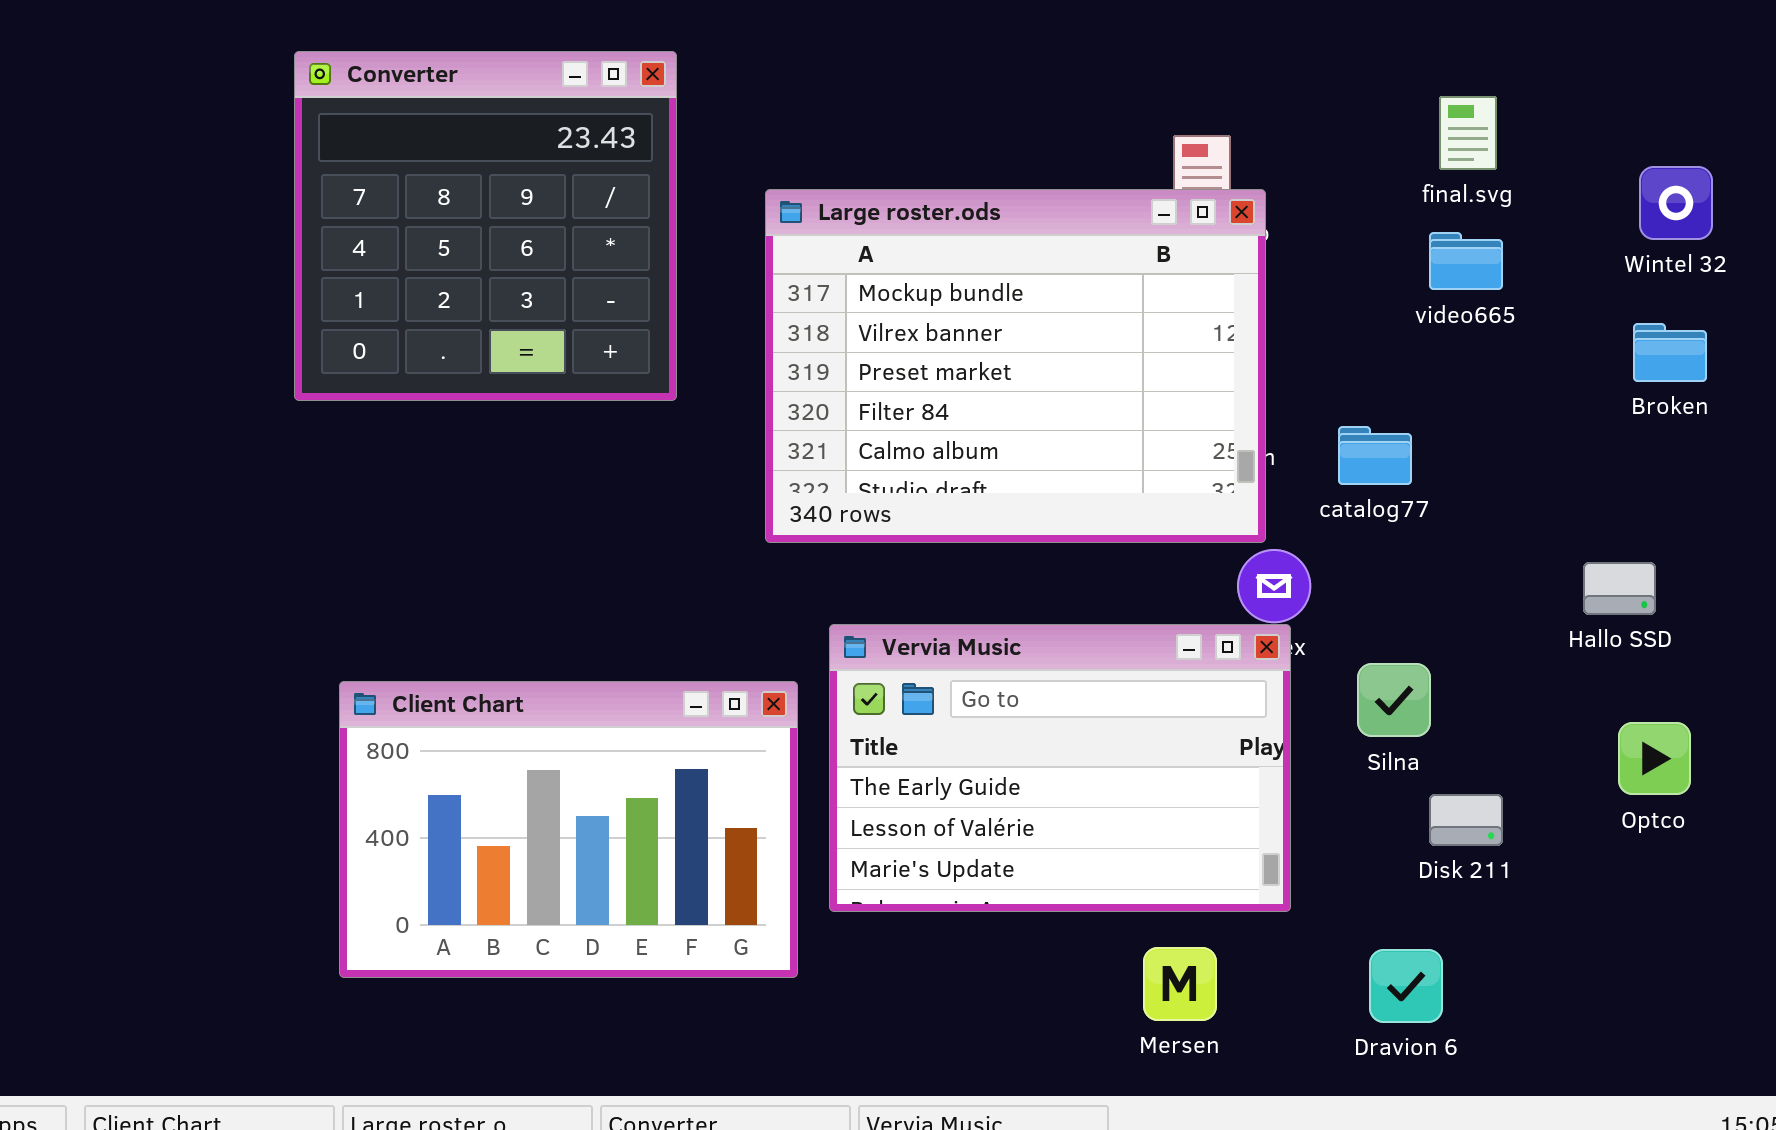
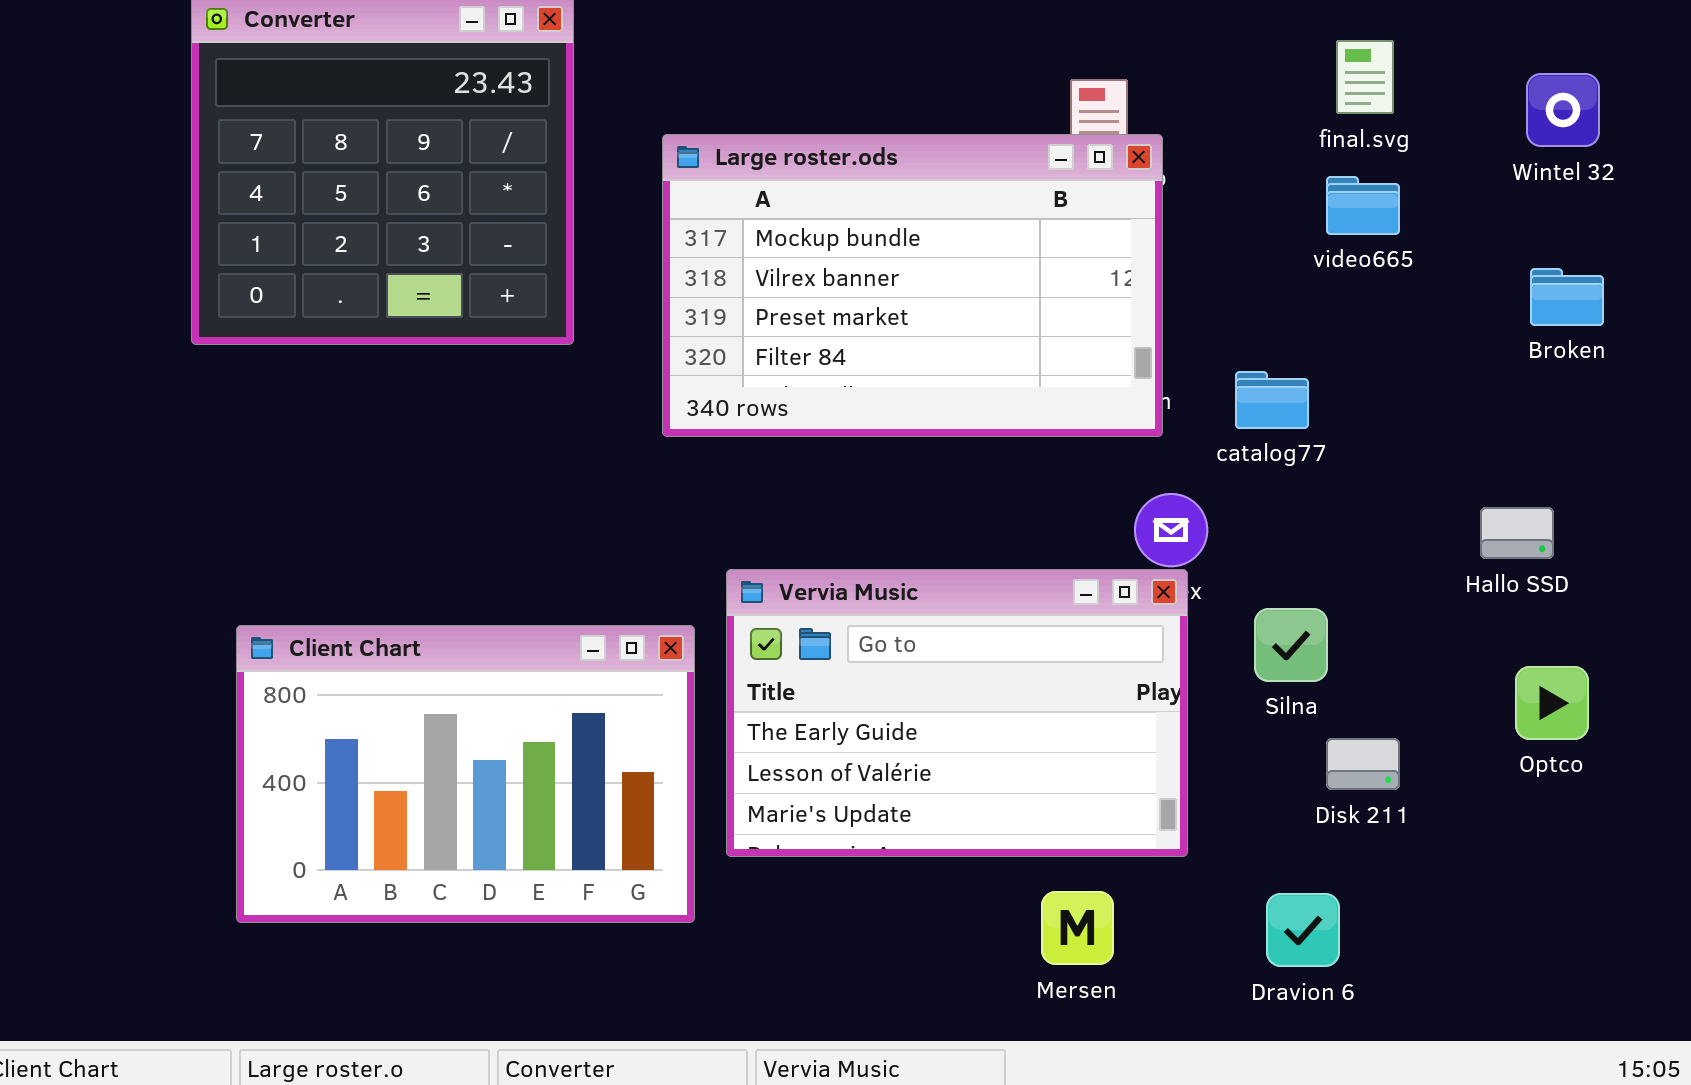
Wintel 32: [1639,166,1713,240] -> [1526,73,1600,147], moved
Large roster.ods: [765,189,1266,543] -> [662,134,1163,437], resized

